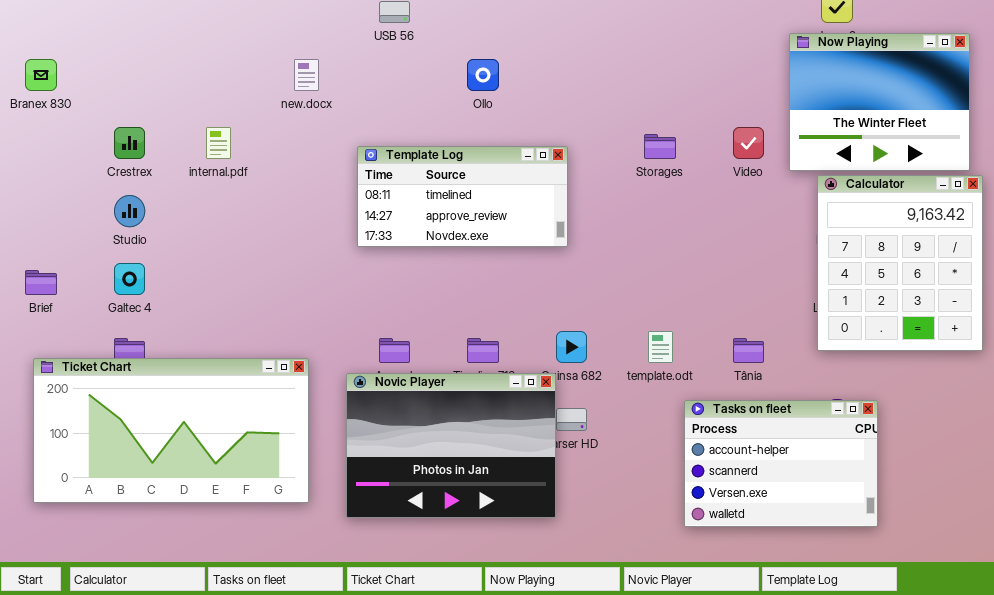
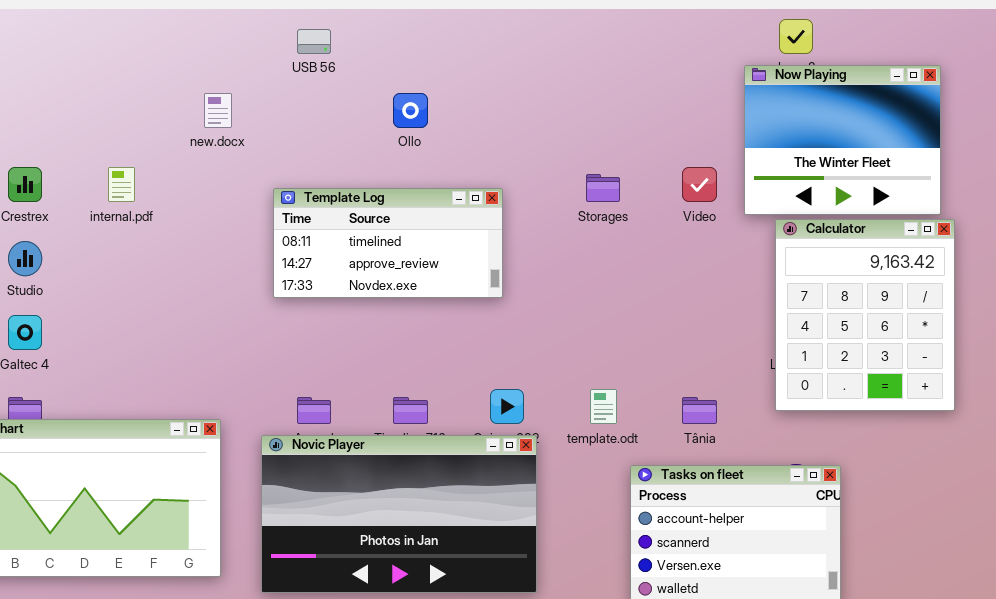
Novic Player: [346,373,556,518] -> [261,435,537,593], resized

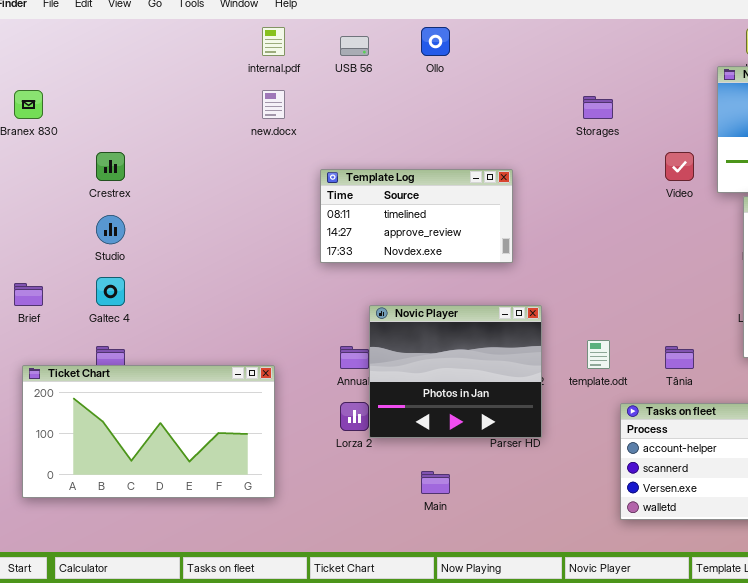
Ollo: [393,93,428,128] -> [421,27,450,56], moved
internal.pdf: [108,167,135,202] -> [262,27,285,56], moved
Storages: [586,174,620,202] -> [583,96,613,119], moved
Novic Player: [261,435,537,593] -> [369,305,542,438], moved, resized

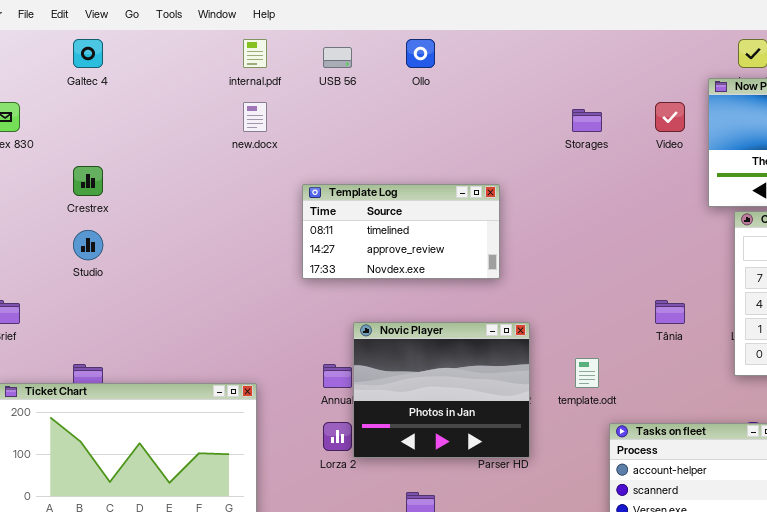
Video: [665,152,694,181] -> [655,102,685,132], moved
Galtec 4: [96,277,125,306] -> [73,39,103,68], moved
Tânia: [665,346,694,369] -> [655,300,685,324], moved

